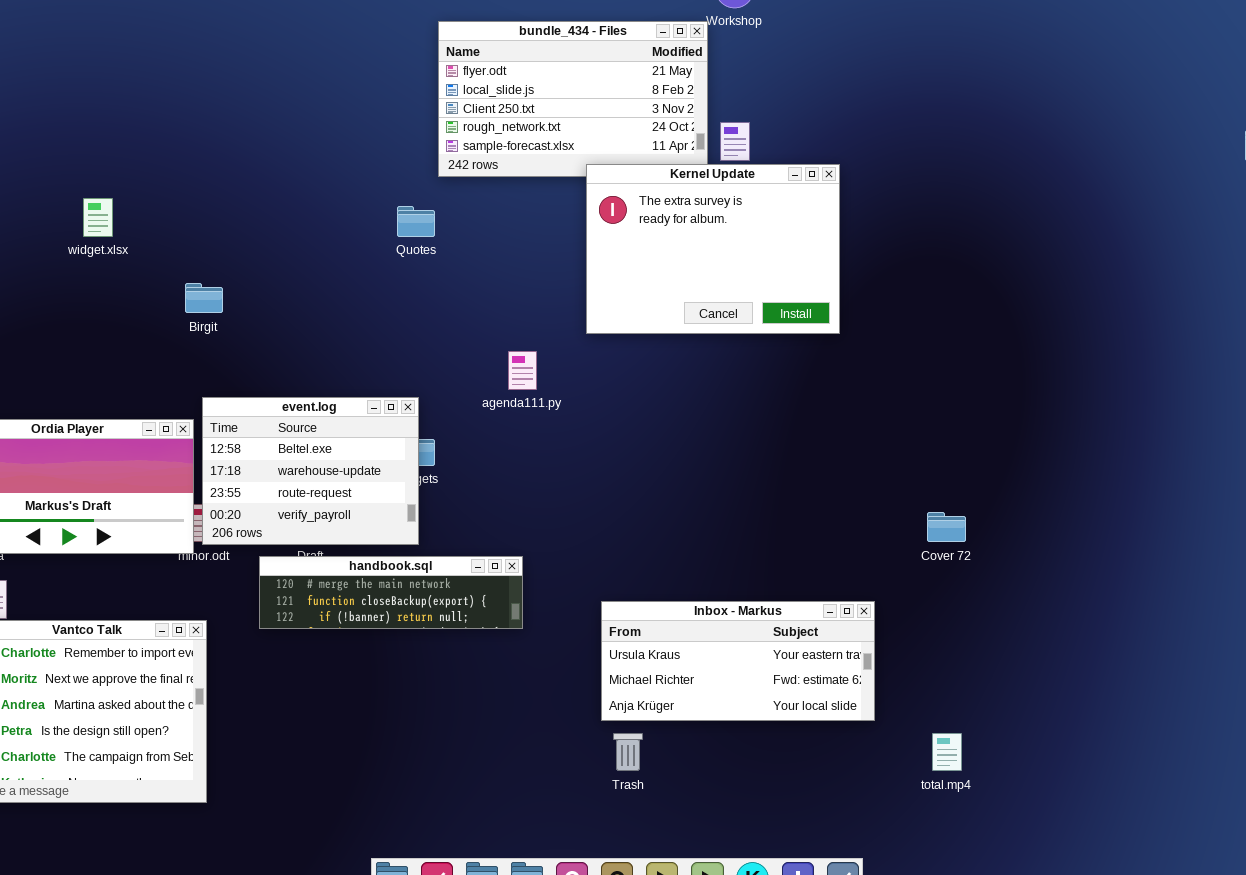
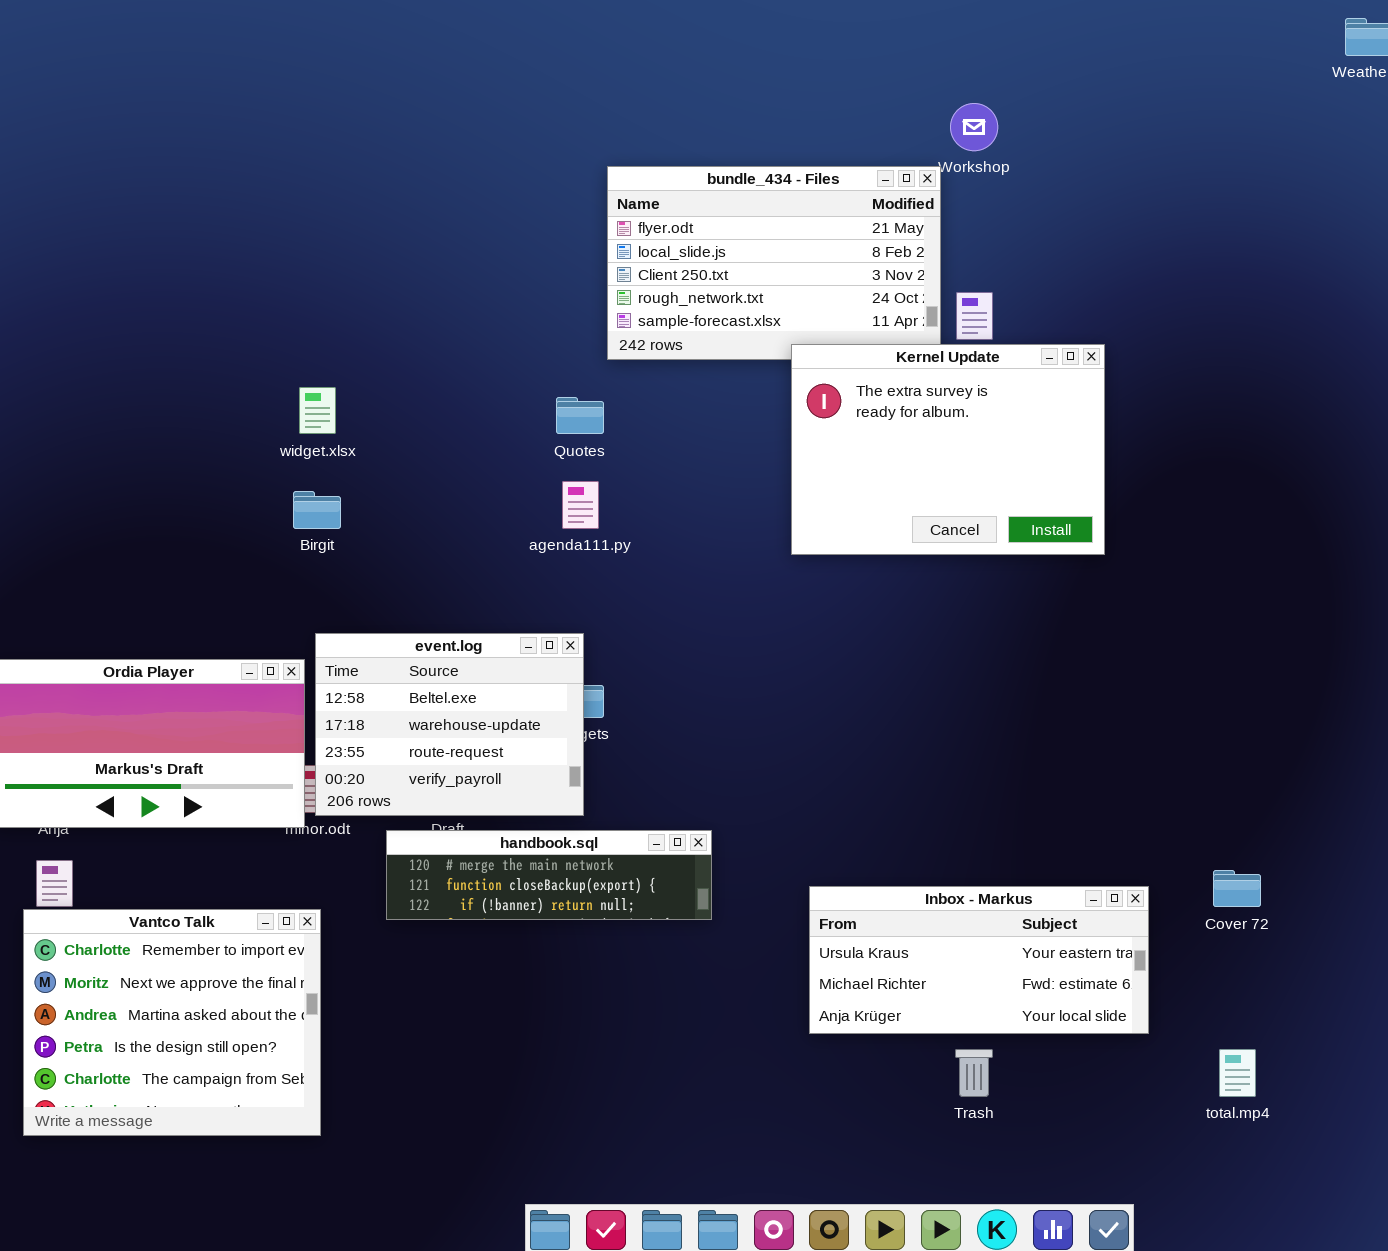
widget.xlsx: [83,198,113,237] -> [299,387,336,434], moved
agenda111.py: [508,351,537,390] -> [562,481,599,529], moved
Cover 72: [927,512,966,542] -> [1213,870,1261,907], moved
Trash: [613,733,643,771] -> [955,1049,993,1097], moved

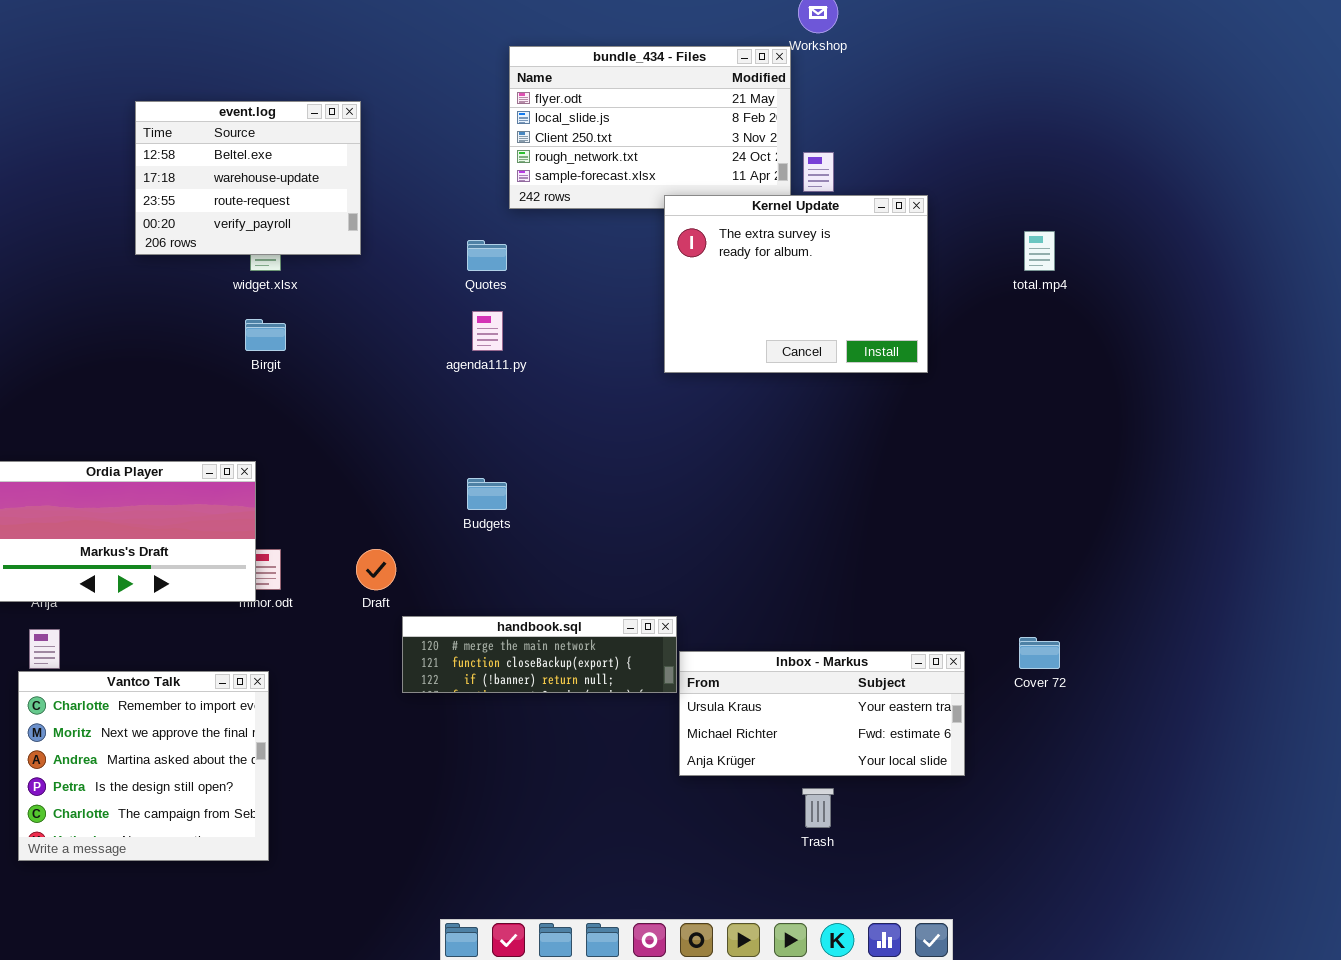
event.log: [315,633,584,816] -> [135,101,361,255], moved
handbook.sql: [386,830,712,920] -> [402,616,677,693], moved
total.mp4: [1219,1049,1256,1097] -> [1024,231,1055,271], moved

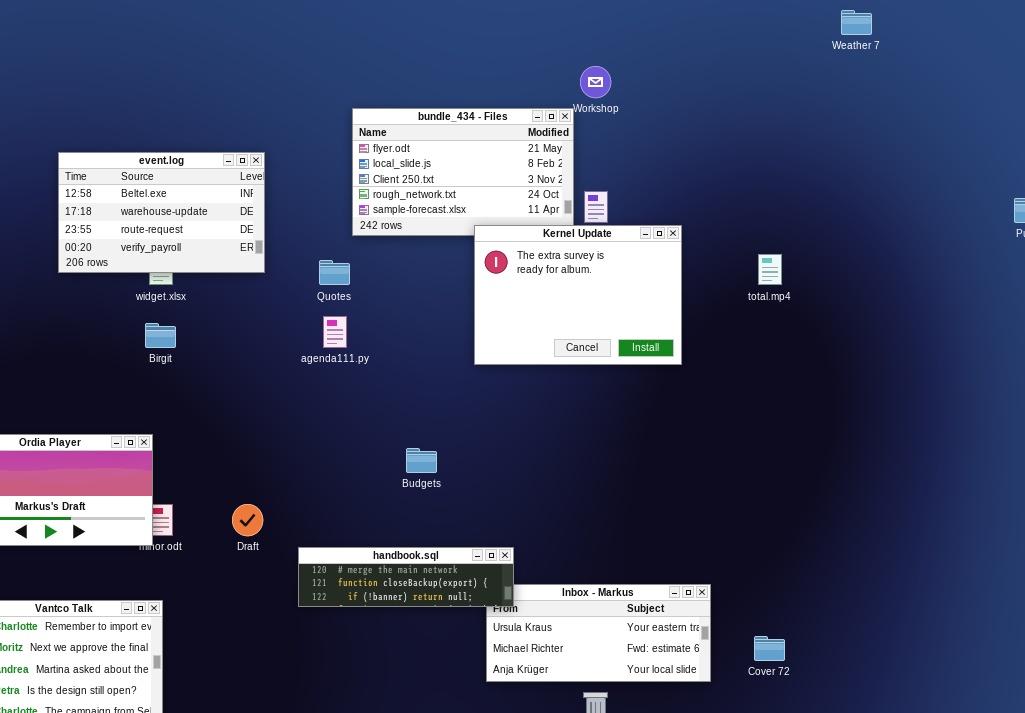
event.log: [135,101,361,255] -> [58,152,265,273], resized
Budgets: [467,478,507,510] -> [406,448,437,473], moved
handbook.sql: [402,616,677,693] -> [298,547,514,607], moved
Cover 72: [1019,637,1060,669] -> [754,636,785,661], moved

